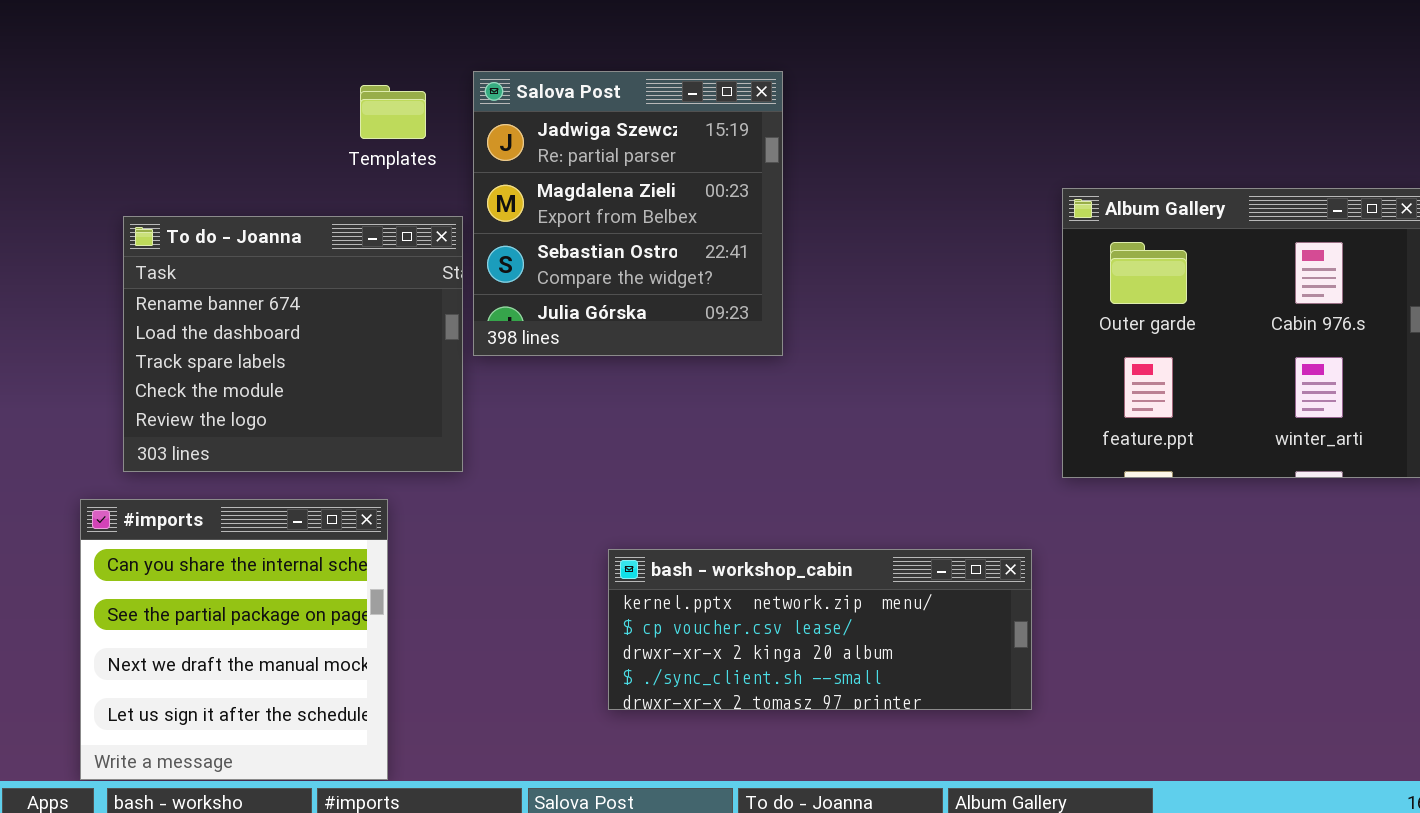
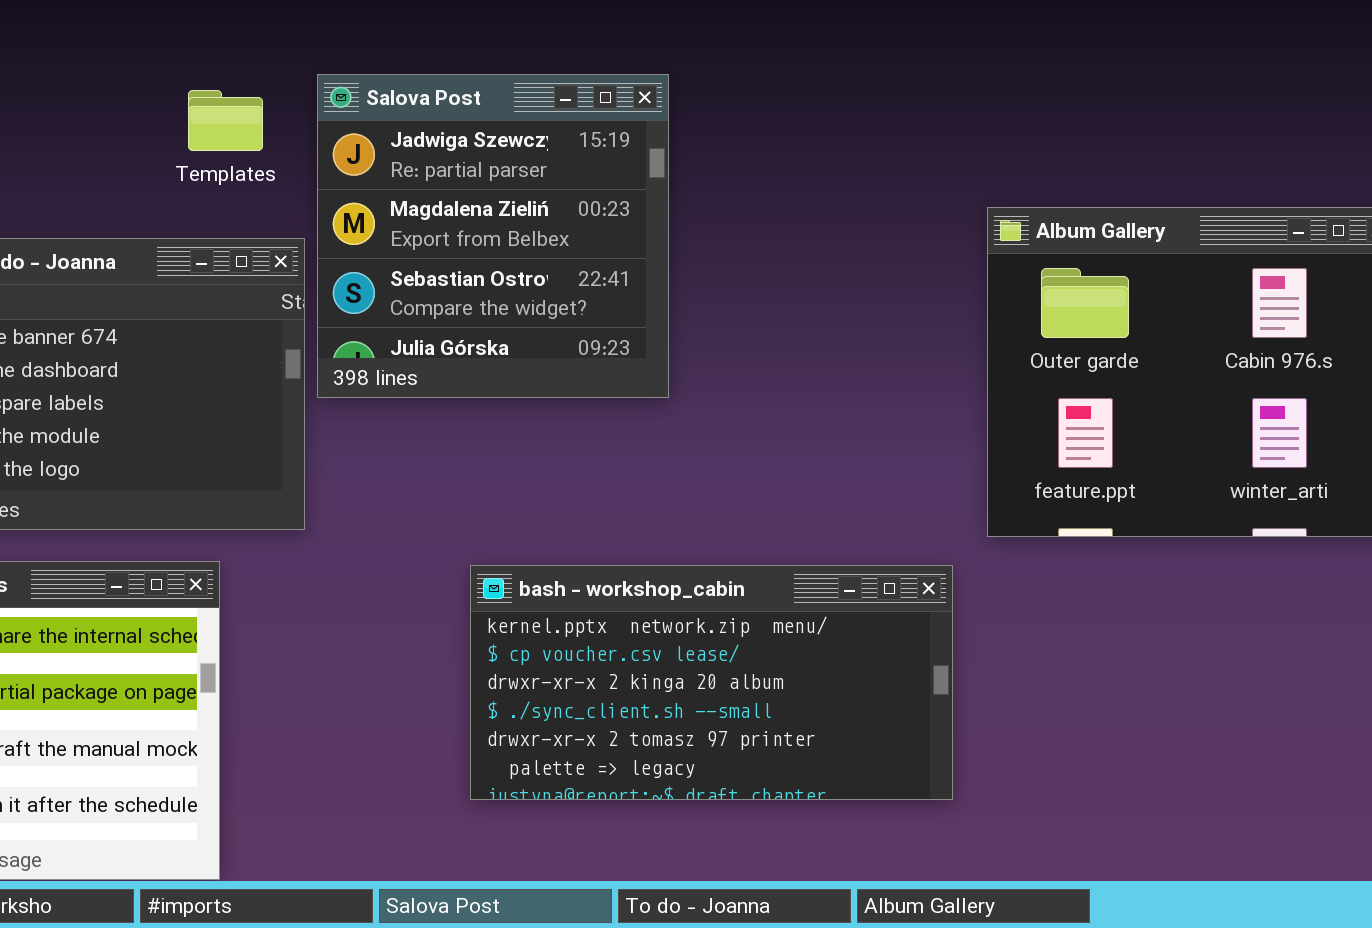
bash - workshop_cabin: [608,549,1032,710] -> [470,565,953,800], resized

